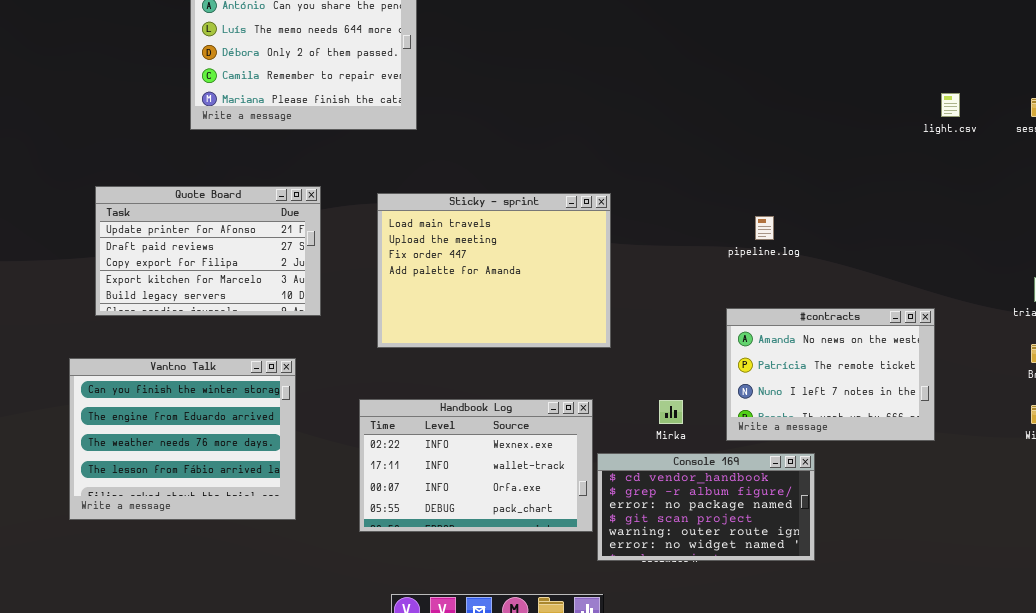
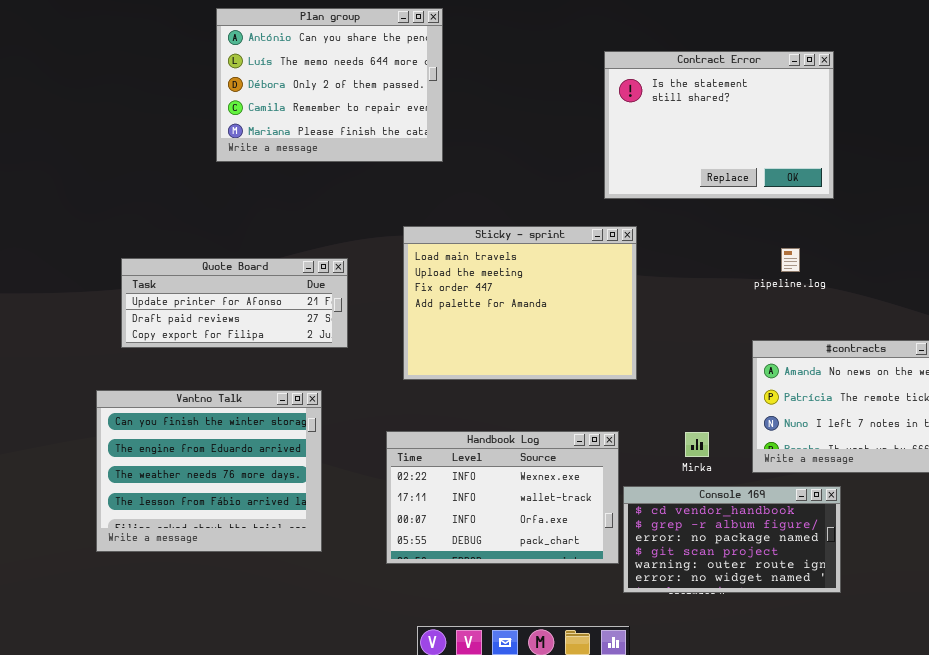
Contract Error: none -> [604,51,834,199], opened
Quote Board: [95,186,321,316] -> [121,258,348,348], resized

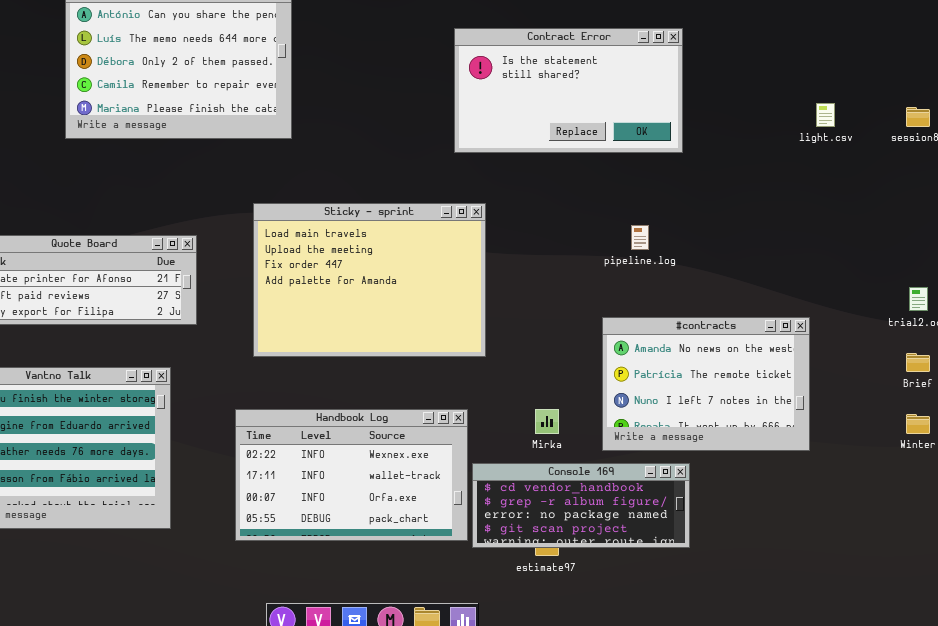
Contract Error: [604,51,834,199] -> [454,28,683,153], resized
Console 169: [623,486,841,593] -> [472,463,690,548], resized

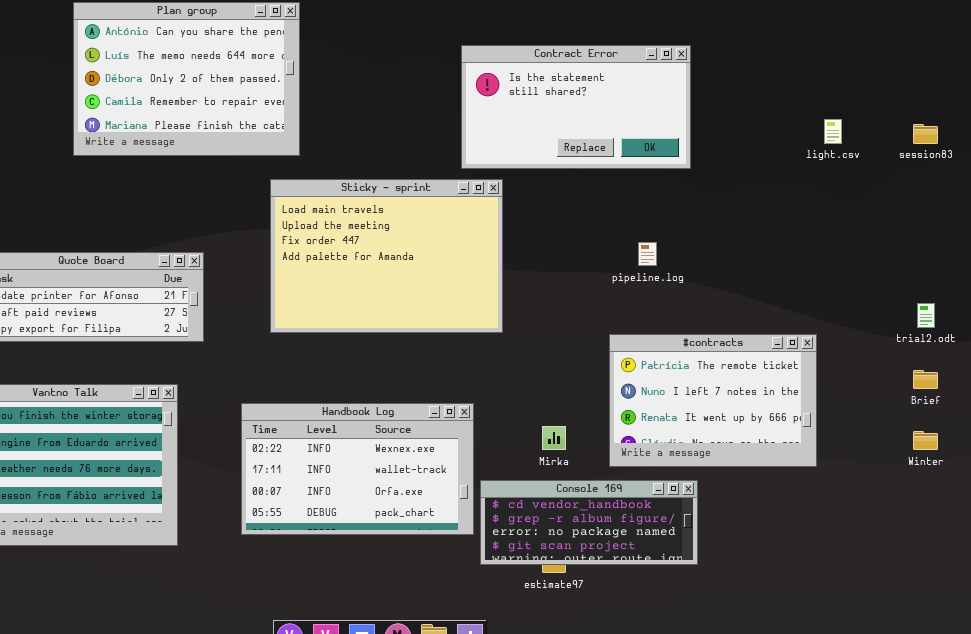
Sticky - sprint: [253,203,486,357] -> [270,179,503,333], moved
#contracts: [602,317,810,451] -> [609,334,817,467], scrolled down 1 row
Handbook Log: [235,409,468,541] -> [241,403,474,535], moved

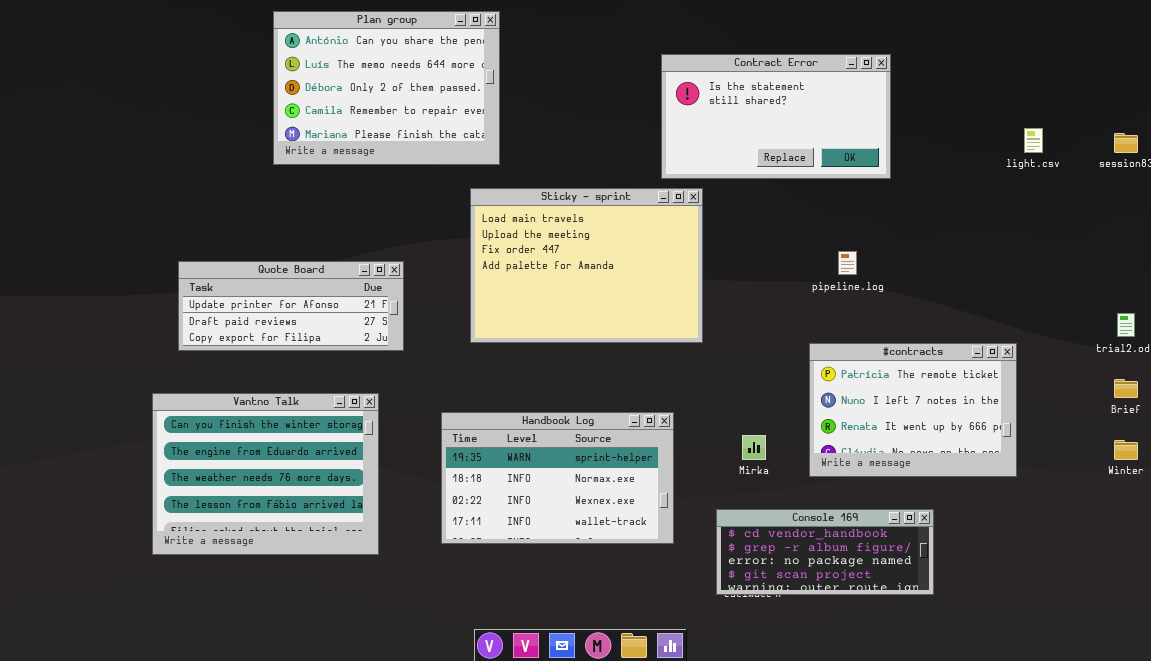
Handbook Log: [241,403,474,535] -> [441,412,674,544], scrolled up 2 rows
Console 169: [480,480,698,565] -> [716,509,934,595], moved

